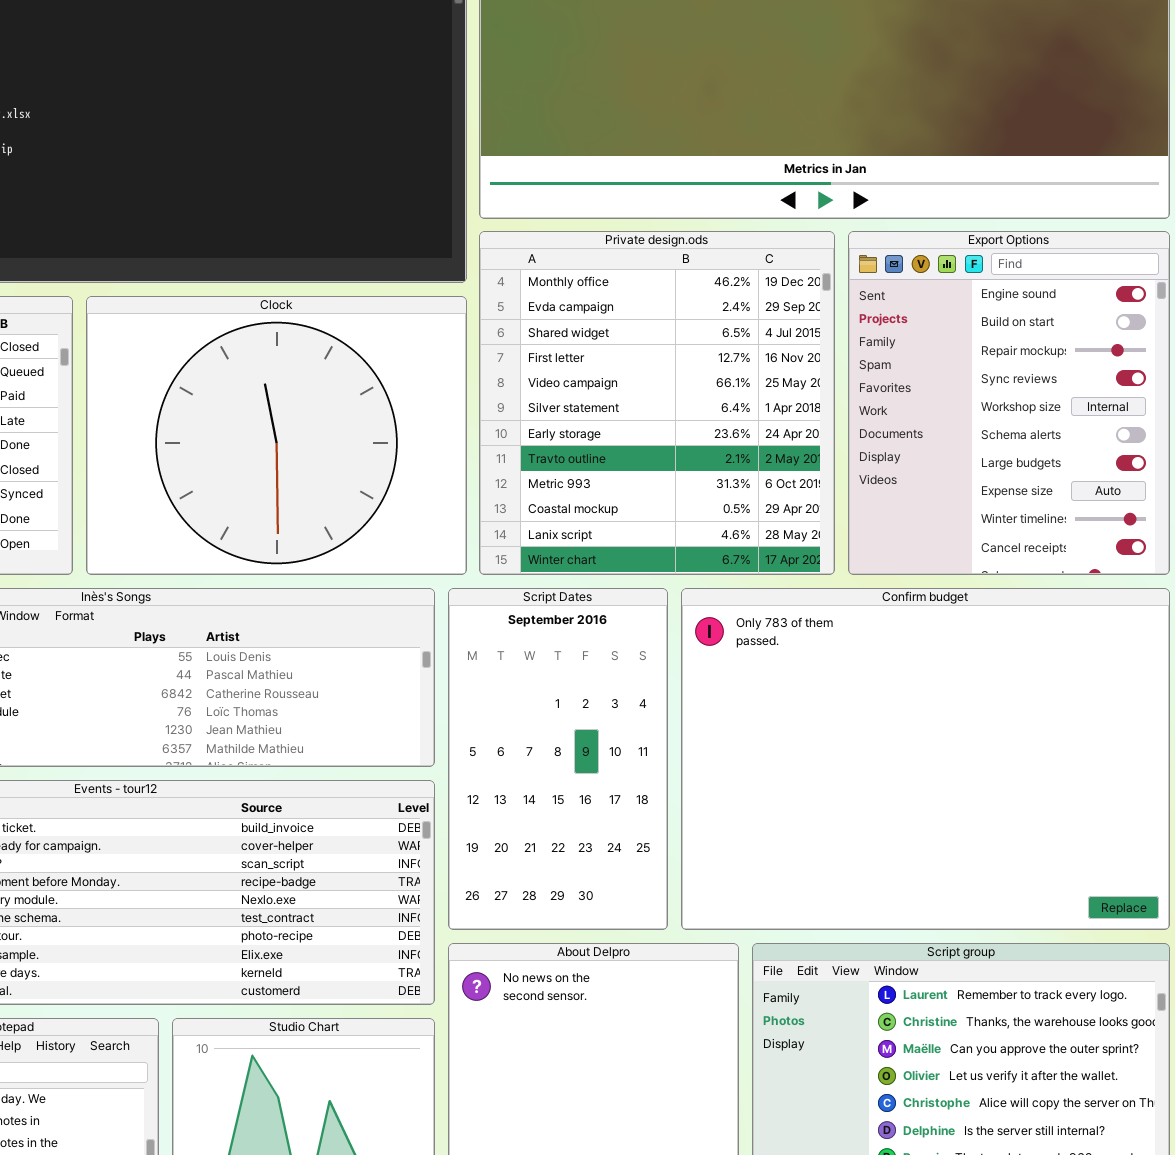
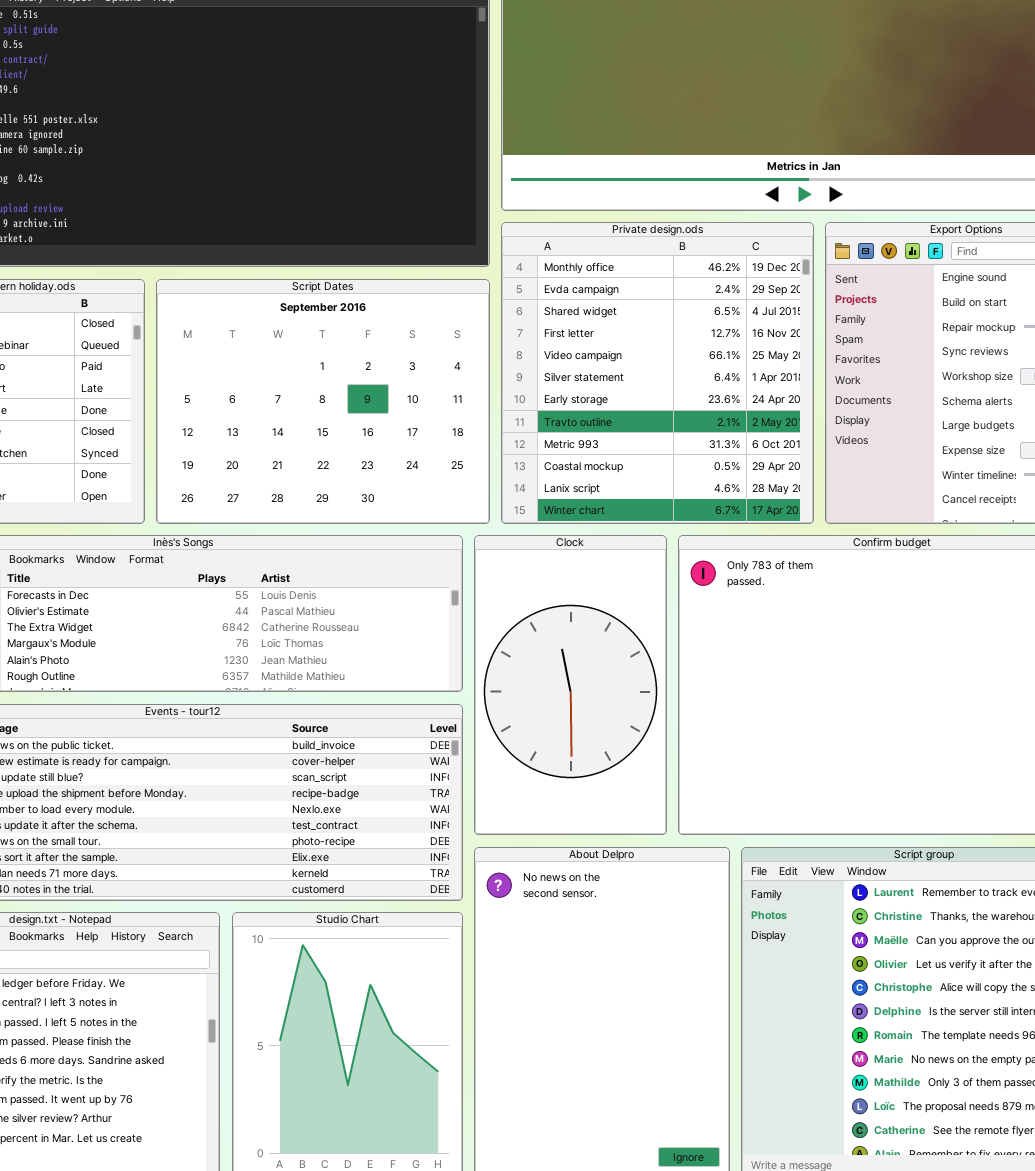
Clock: [86,296,467,575] -> [474,535,667,835], moved, resized
Script Dates: [448,588,668,930] -> [156,279,490,524], moved, resized

